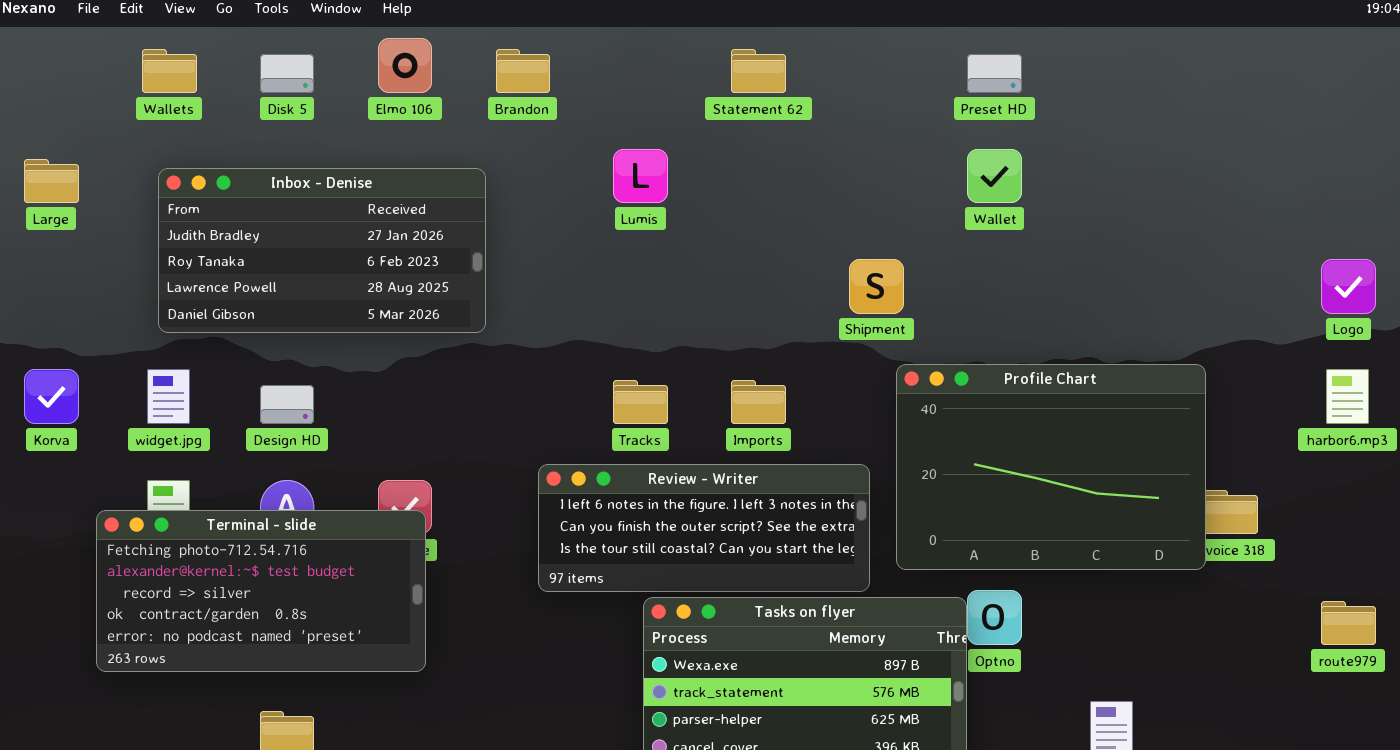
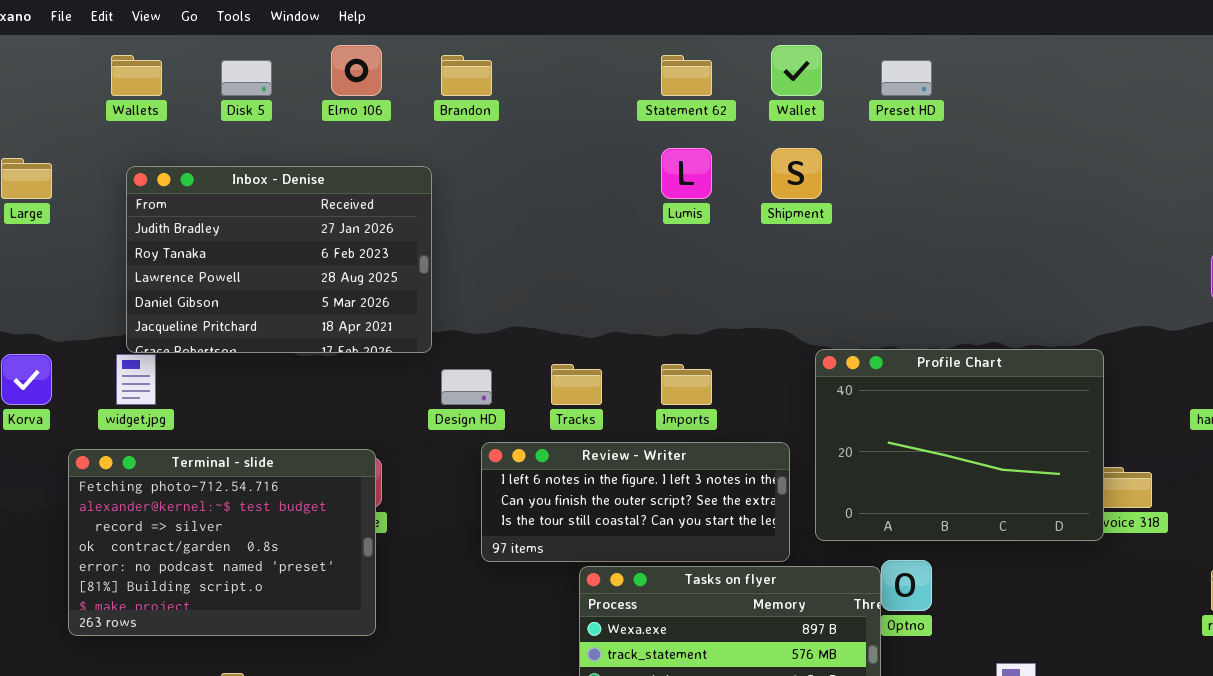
Lumis: [613,149,668,203] -> [661,148,712,199], moved
Wallet: [967,149,1022,203] -> [771,45,822,96], moved
Inbox - Denise: [158,168,486,333] -> [126,166,432,353], resized
Shipment: [849,259,904,314] -> [771,148,822,199], moved
Design HD: [260,385,314,424] -> [441,369,492,405], moved
Terminal - slide: [96,510,426,672] -> [68,449,376,636], resized

